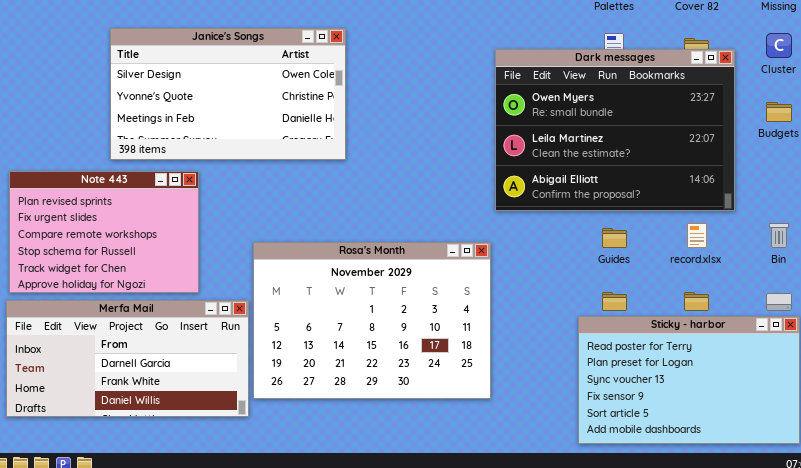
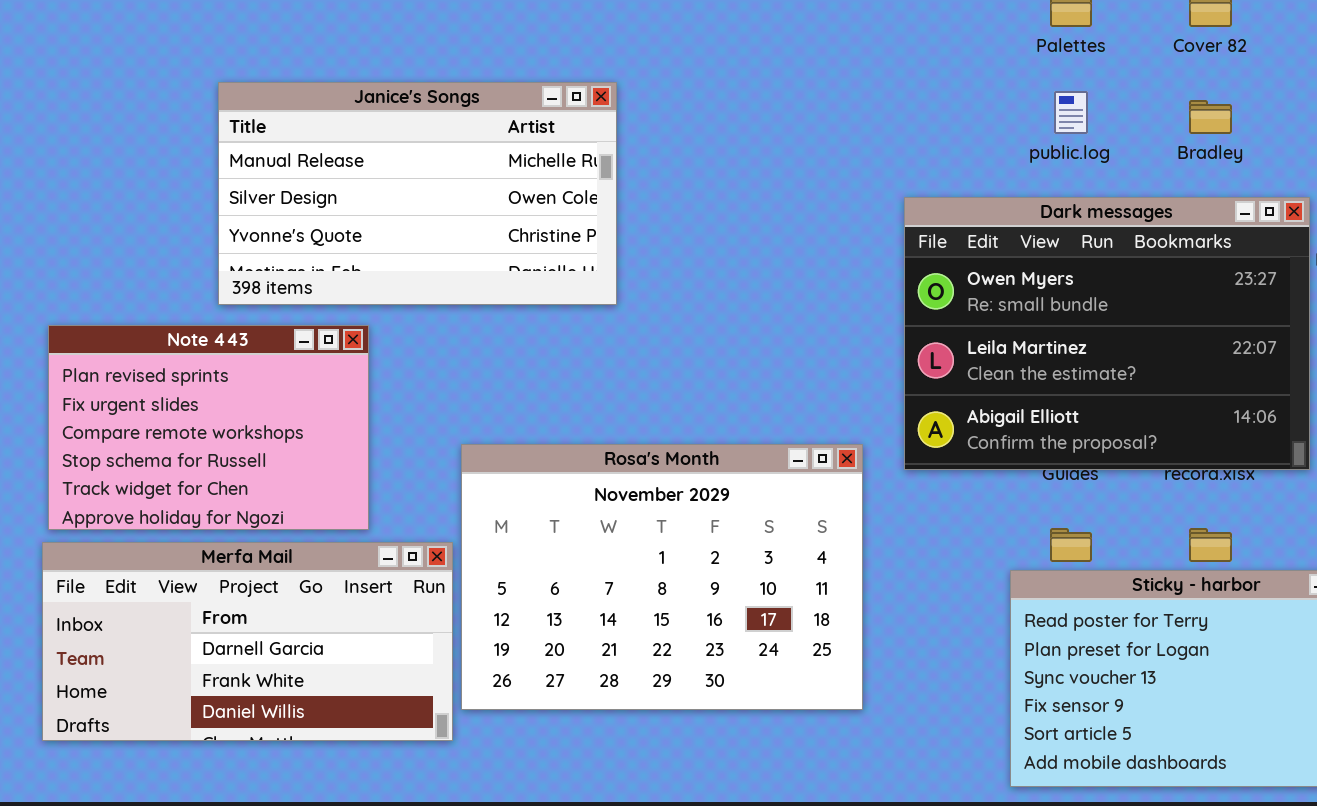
Janice's Songs: [110,28,346,160] -> [218,82,617,305], scrolled up 1 row
Dark messages: [495,49,735,211] -> [904,197,1310,470], moved

